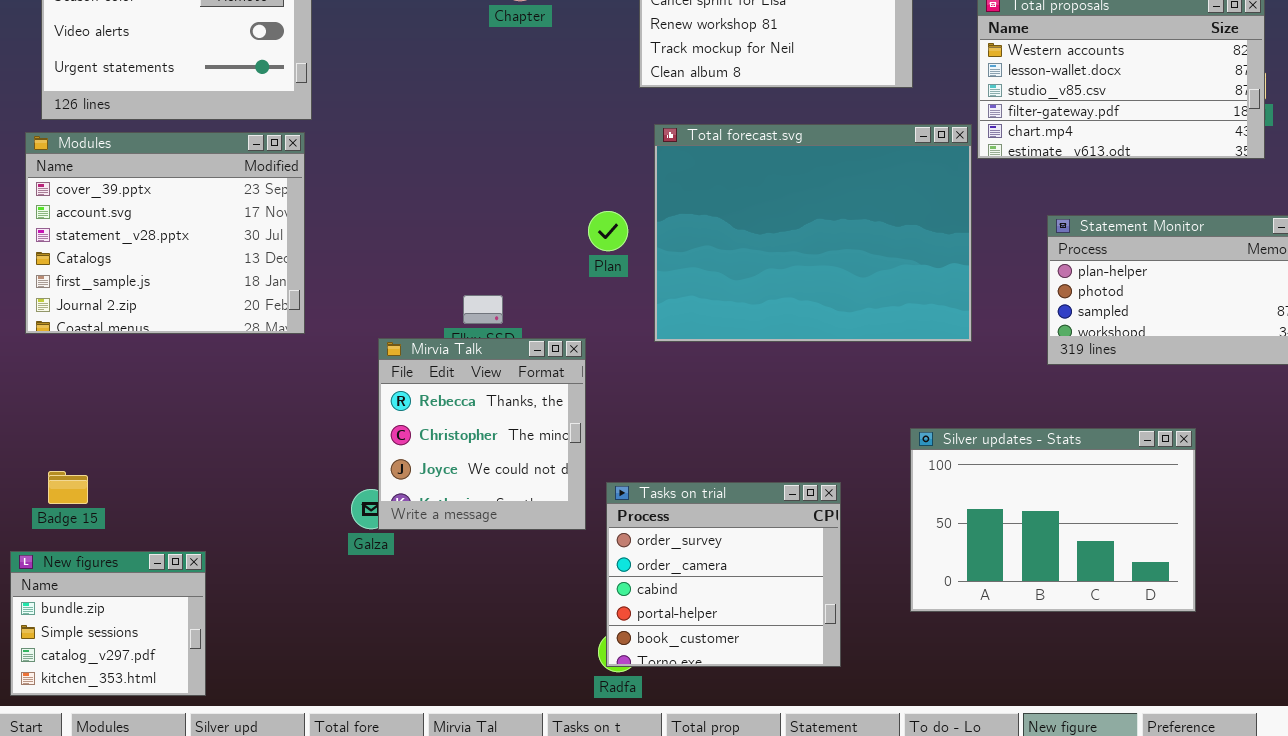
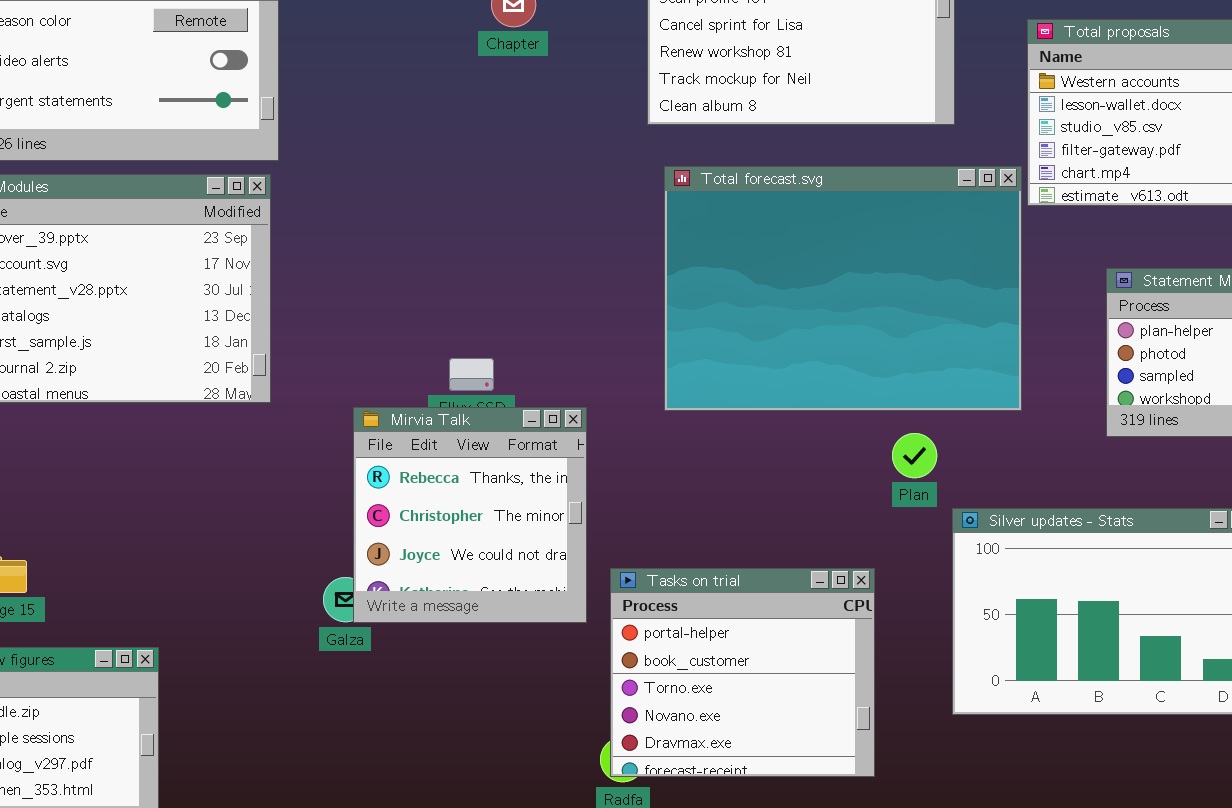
Plan: [588,211,628,251] -> [892,433,937,478], moved
Tasks on trial: [606,482,841,667] -> [610,568,875,777], scrolled down 3 rows

